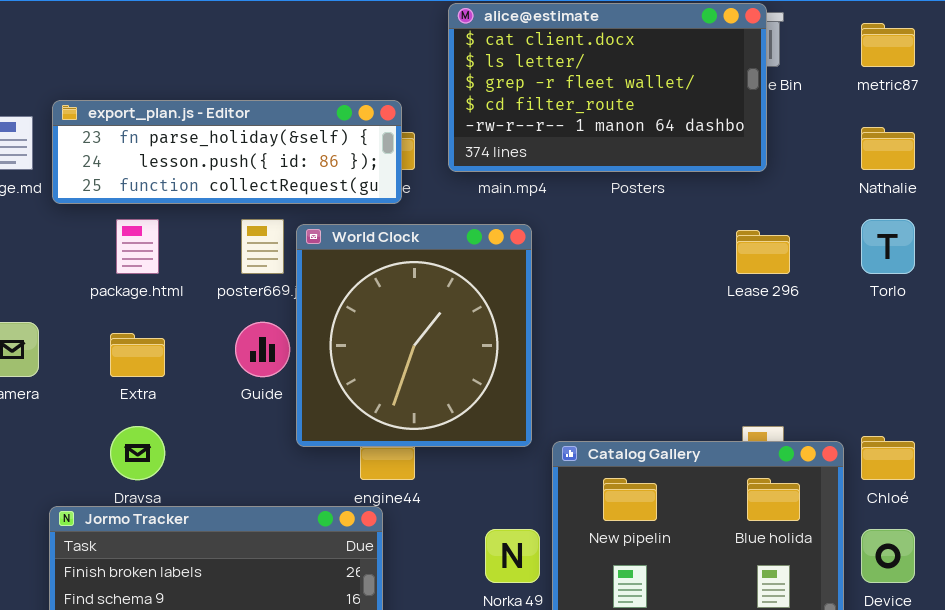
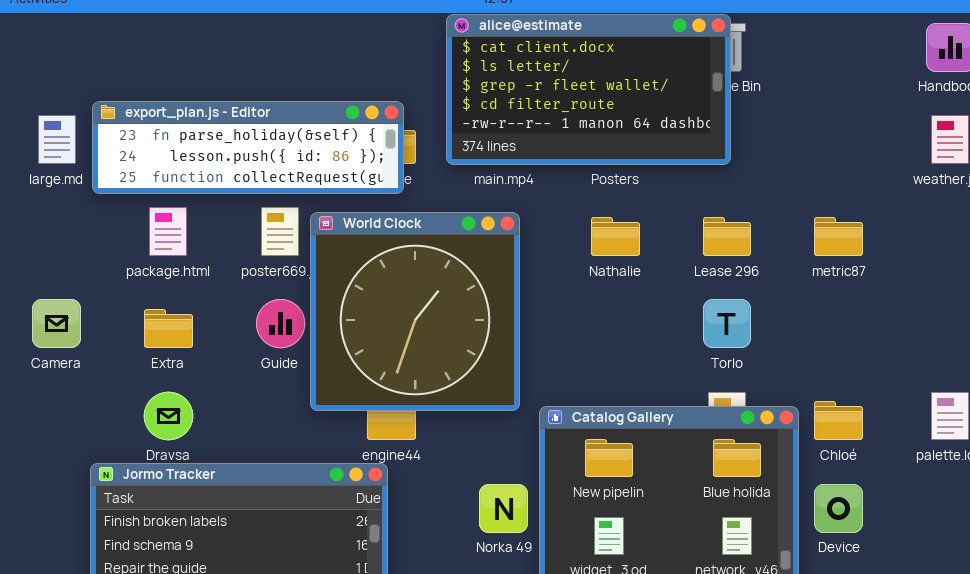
metric87: [861,23,915,67] -> [814,217,863,256], moved
Nathalie: [861,127,915,170] -> [591,217,640,256], moved
Torlo: [861,219,915,274] -> [703,299,751,348], moved

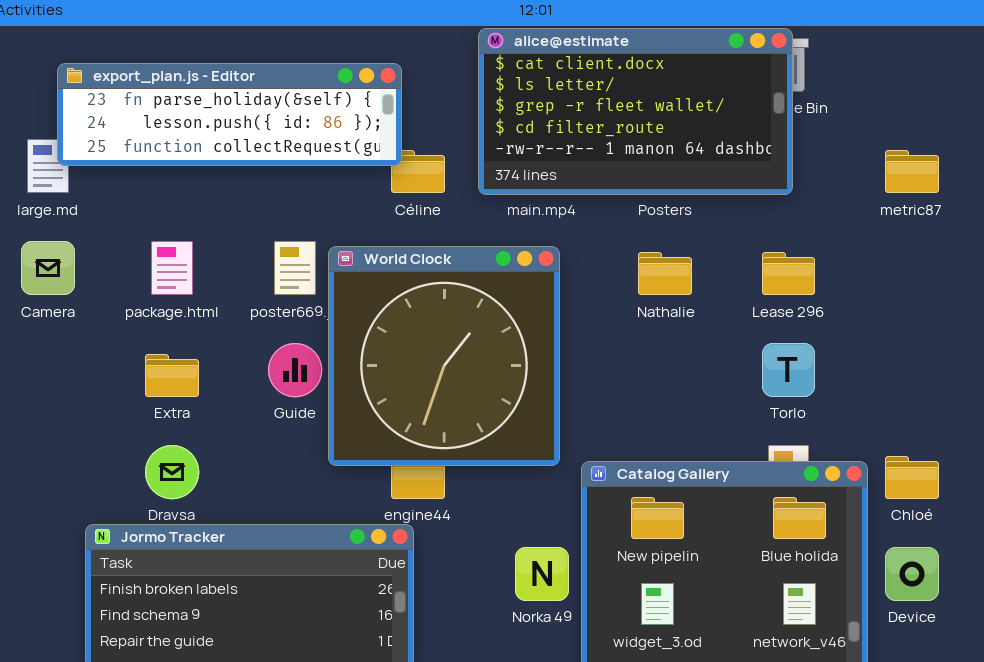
export_plan.js - Editor: [92,101,404,194] -> [57,63,402,166], moved
metric87: [814,217,863,256] -> [885,150,939,193], moved
Camera: [32,299,81,348] -> [21,241,75,295], moved

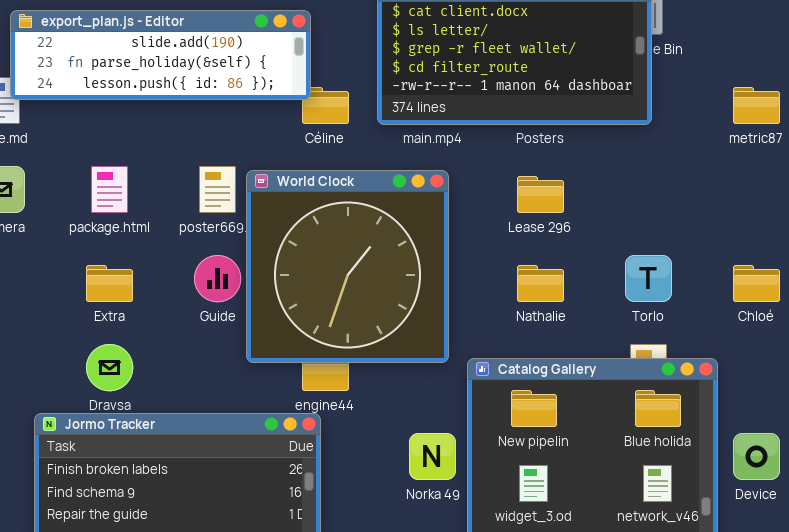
export_plan.js - Editor: [57,63,402,166] -> [10,10,311,100], scrolled up 1 row
Nathalie: [638,252,692,295] -> [517,265,564,302], moved
Lease 296: [762,252,815,295] -> [517,176,564,213], moved
Chloé: [885,456,939,499] -> [733,265,780,302], moved

